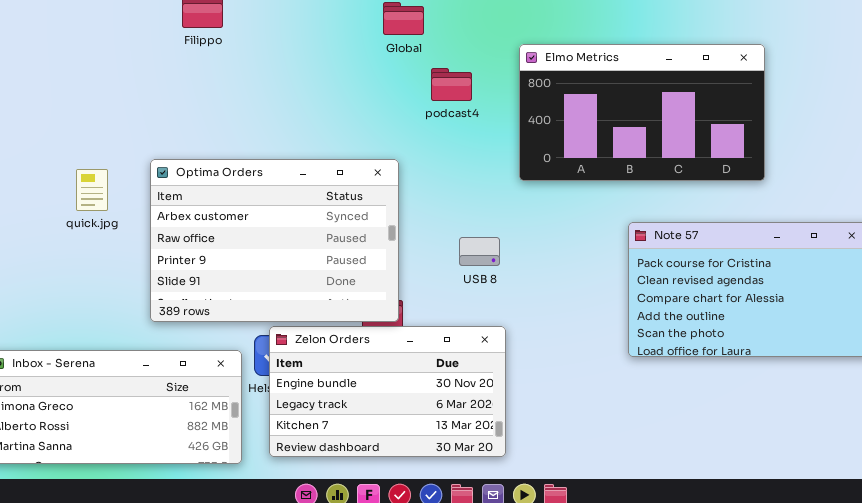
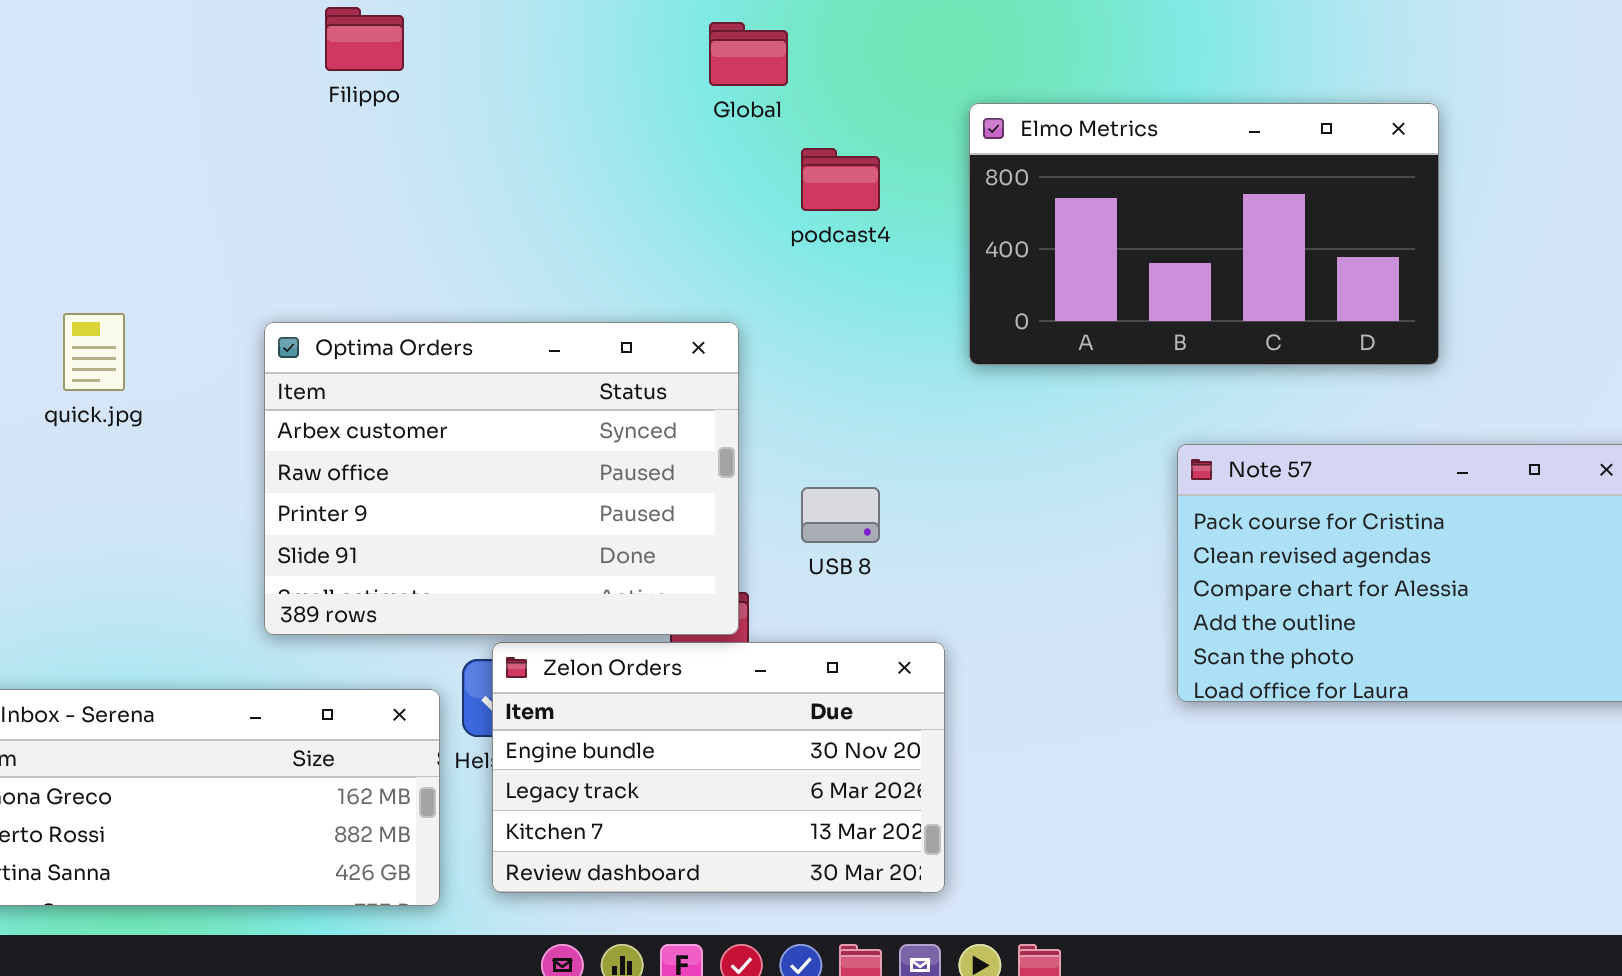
quick.jpg: [76,169,108,211] -> [63,313,125,391], moved
USB 8: [459,237,500,266] -> [801,487,880,543], moved

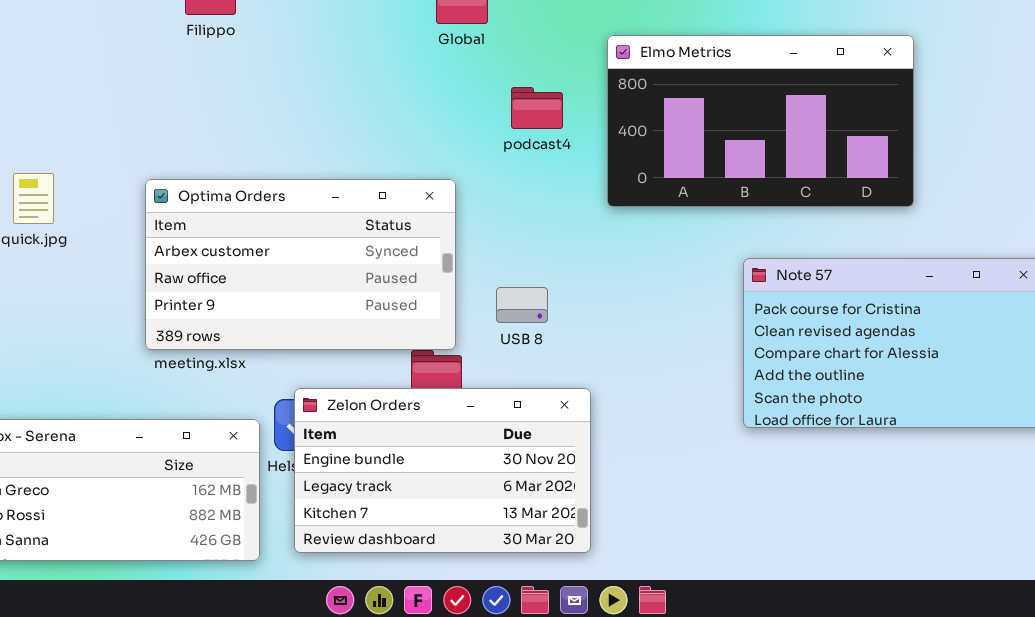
podcast4: [801,148,880,211] -> [511,87,563,129], moved
Optima Orders: [264,322,739,635] -> [145,179,456,350], resized

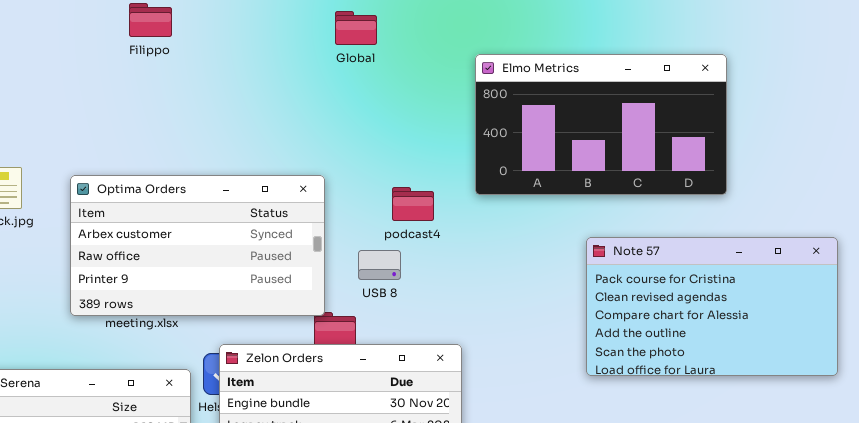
podcast4: [511,87,563,129] -> [392,187,434,221], moved
Optima Orders: [145,179,456,350] -> [70,175,325,316], moved
USB 8: [496,287,548,323] -> [358,250,401,280], moved

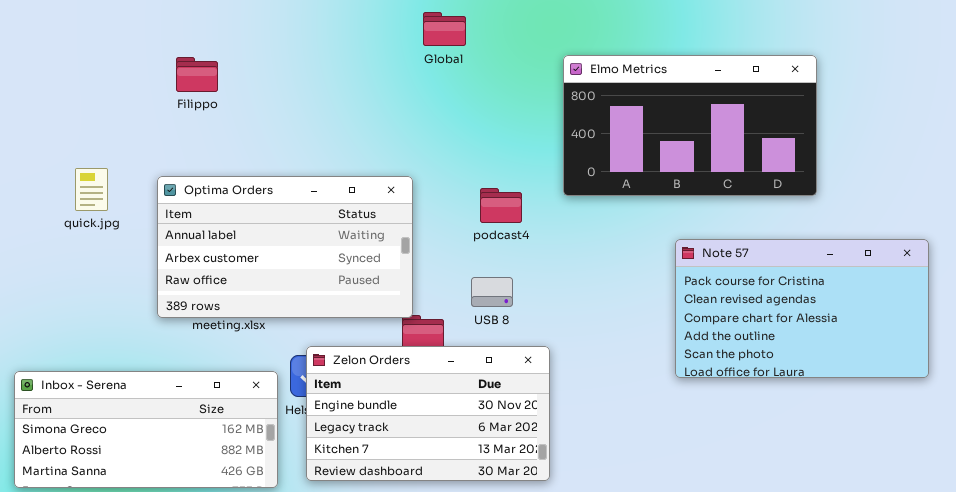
Filippo: [129,3,172,37] -> [176,57,218,92], moved
Optima Orders: [70,175,325,316] -> [157,176,413,318], scrolled up 1 row
USB 8: [358,250,401,280] -> [471,277,513,307], moved

